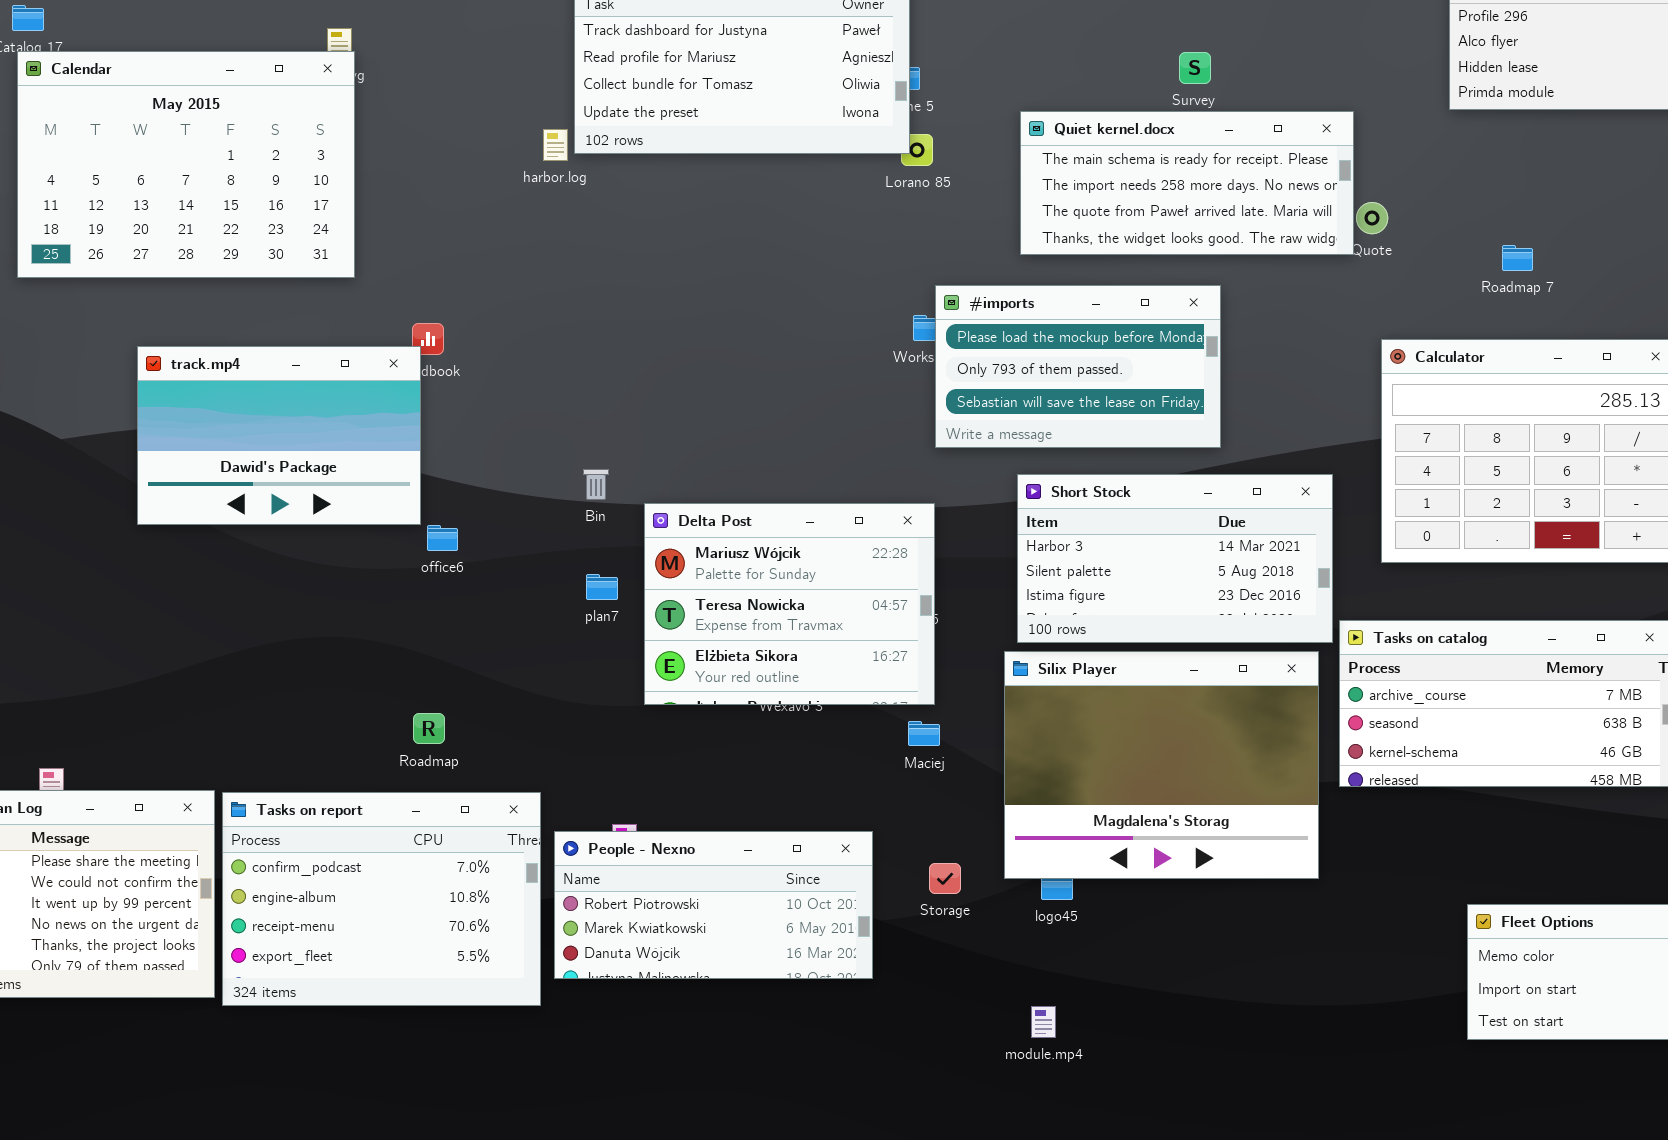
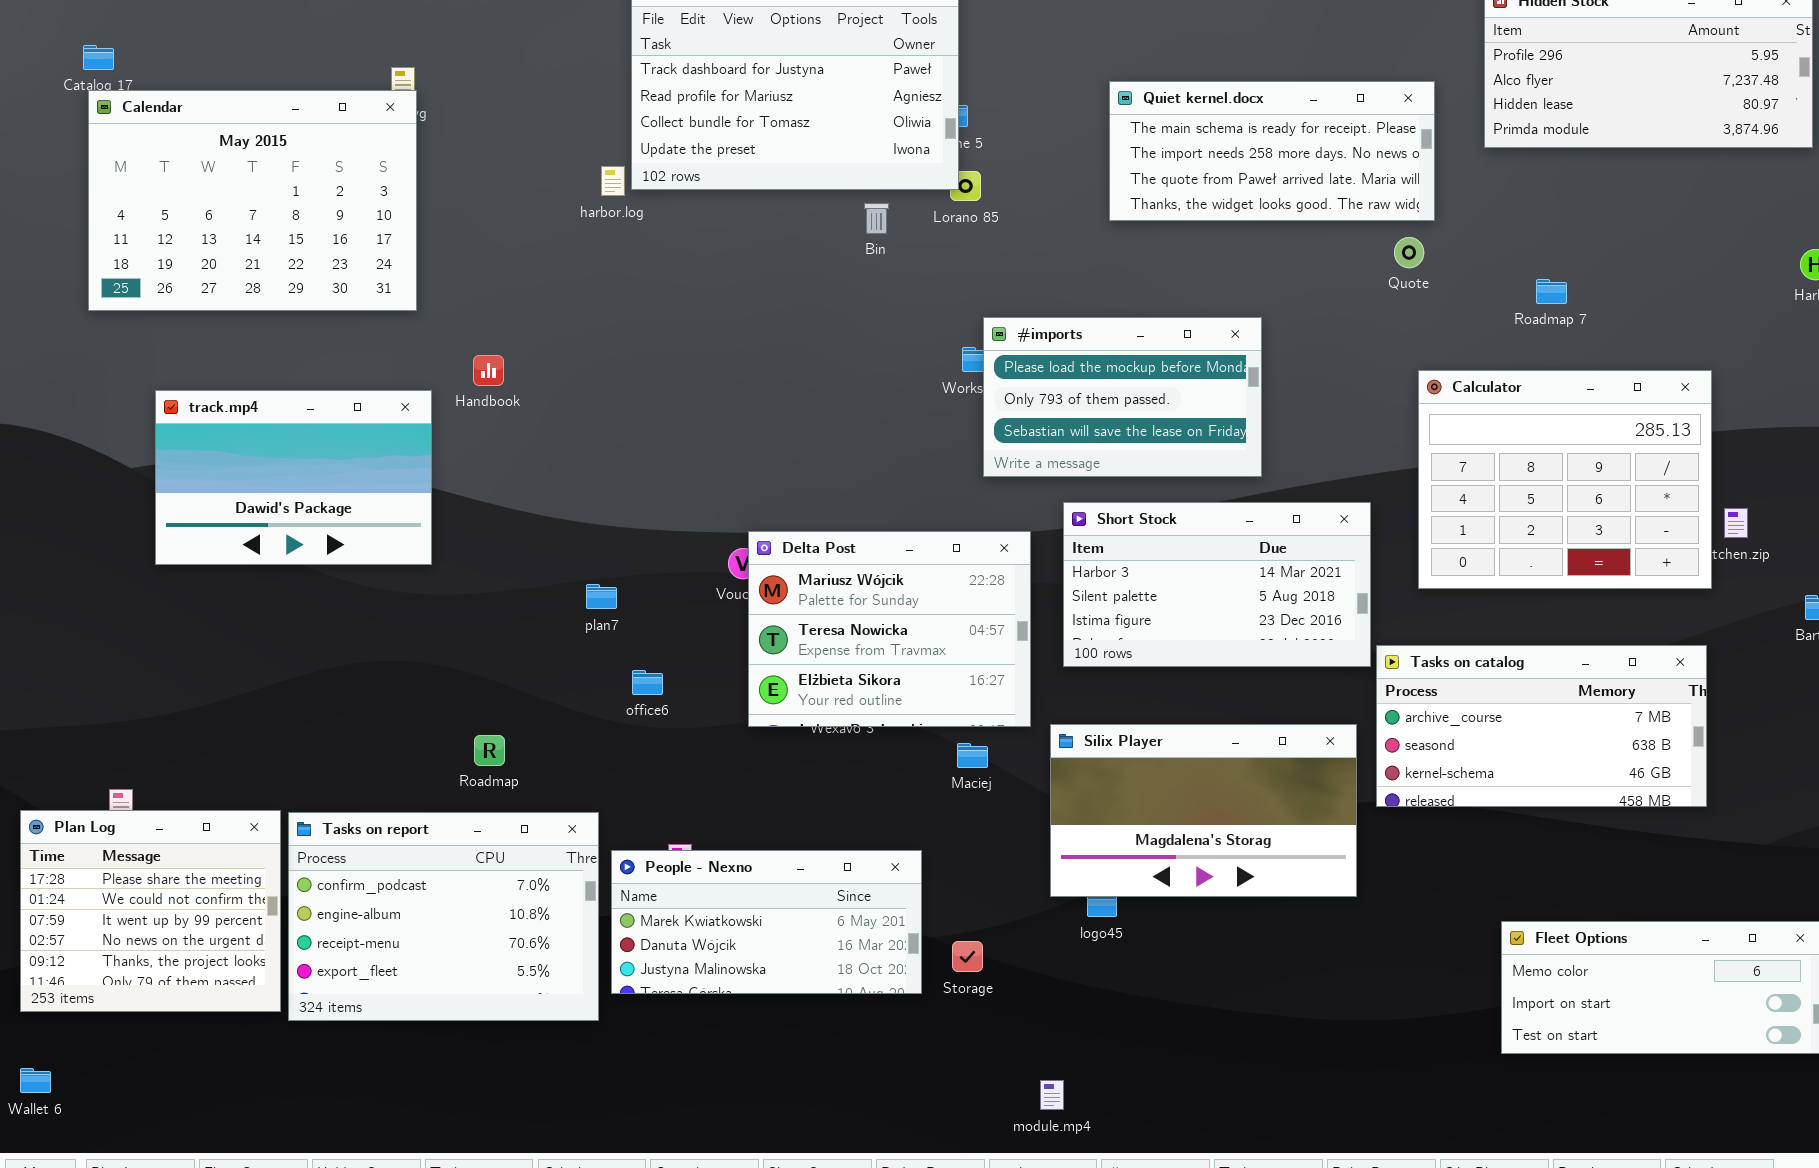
Quiet kernel.docx: [1020,111,1354,255] -> [1109,81,1435,221], moved
track.mp4: [137,346,421,525] -> [155,390,432,565], moved
Bin: [583,469,609,500] -> [864,203,889,234], moved
Delta Post: [644,503,935,705] -> [748,531,1031,727], moved
office6: [427,525,458,551] -> [632,670,663,695], moved
plan7: [586,574,618,600] -> [586,584,617,609], moved
Silix Player: [1004,651,1319,879] -> [1050,724,1357,897], resized
People - Nexno: [554,831,873,979] -> [611,850,922,994], scrolled down 1 row
Storage: [929,863,961,894] -> [952,941,983,972], moved
module.mp4: [1031,1006,1056,1038] -> [1040,1080,1064,1110], moved

